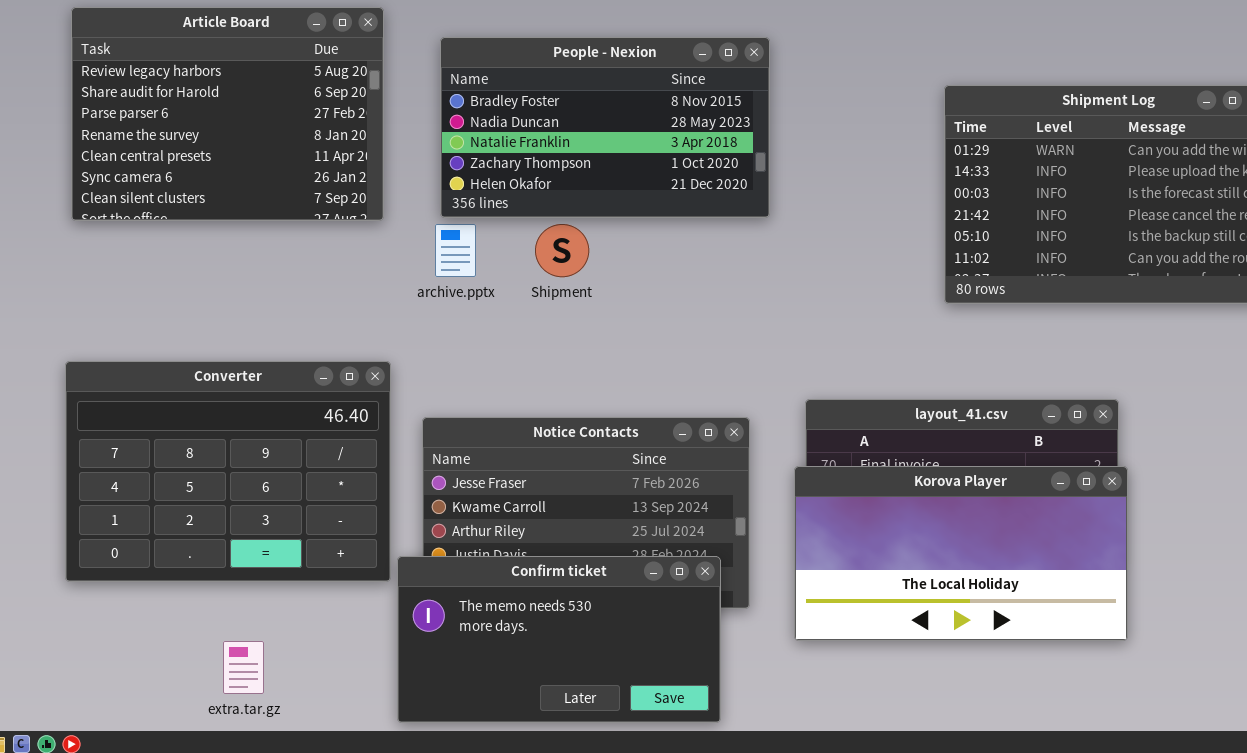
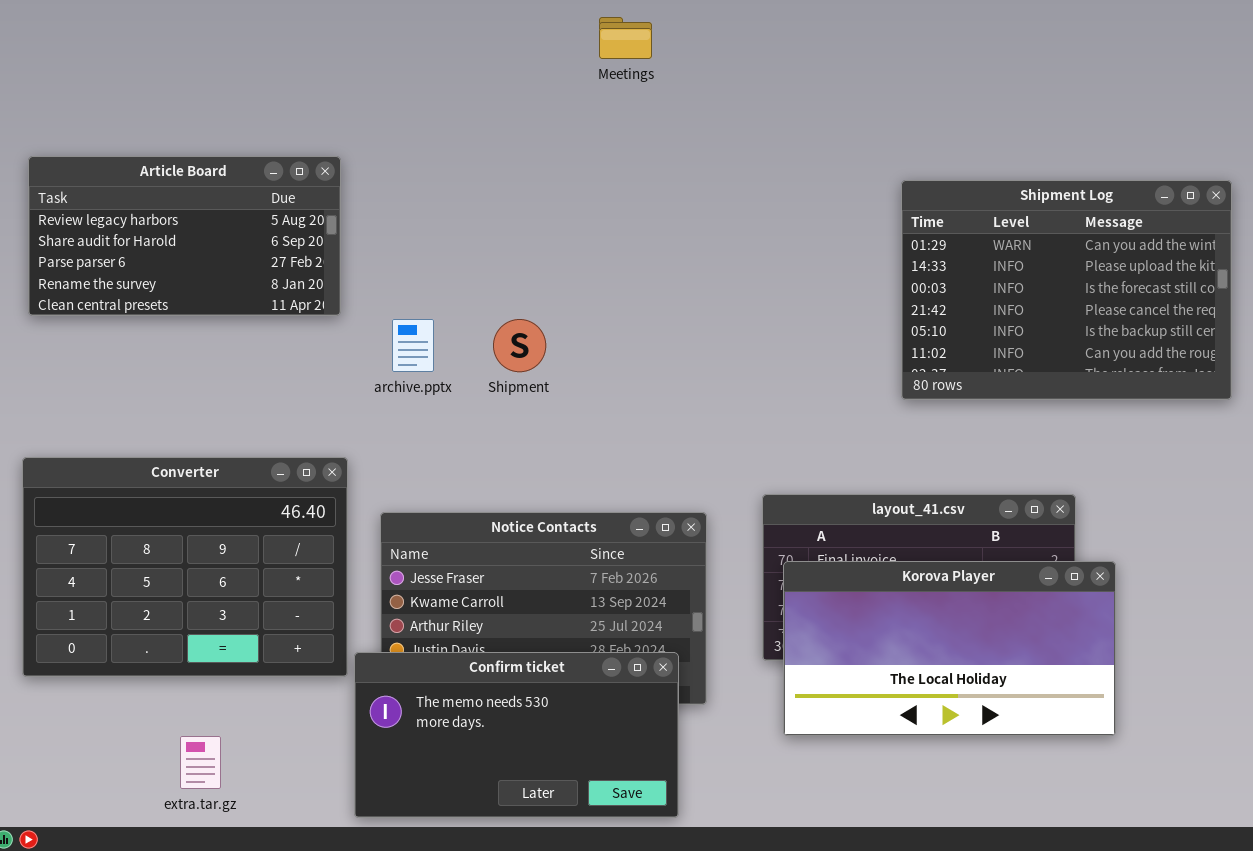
Article Board: [71,7,384,221] -> [28,156,341,316], resized
People - Nexion: [440,37,770,218] -> none, closed
Korova Player: [794,466,1128,641] -> [783,561,1116,736], moved

